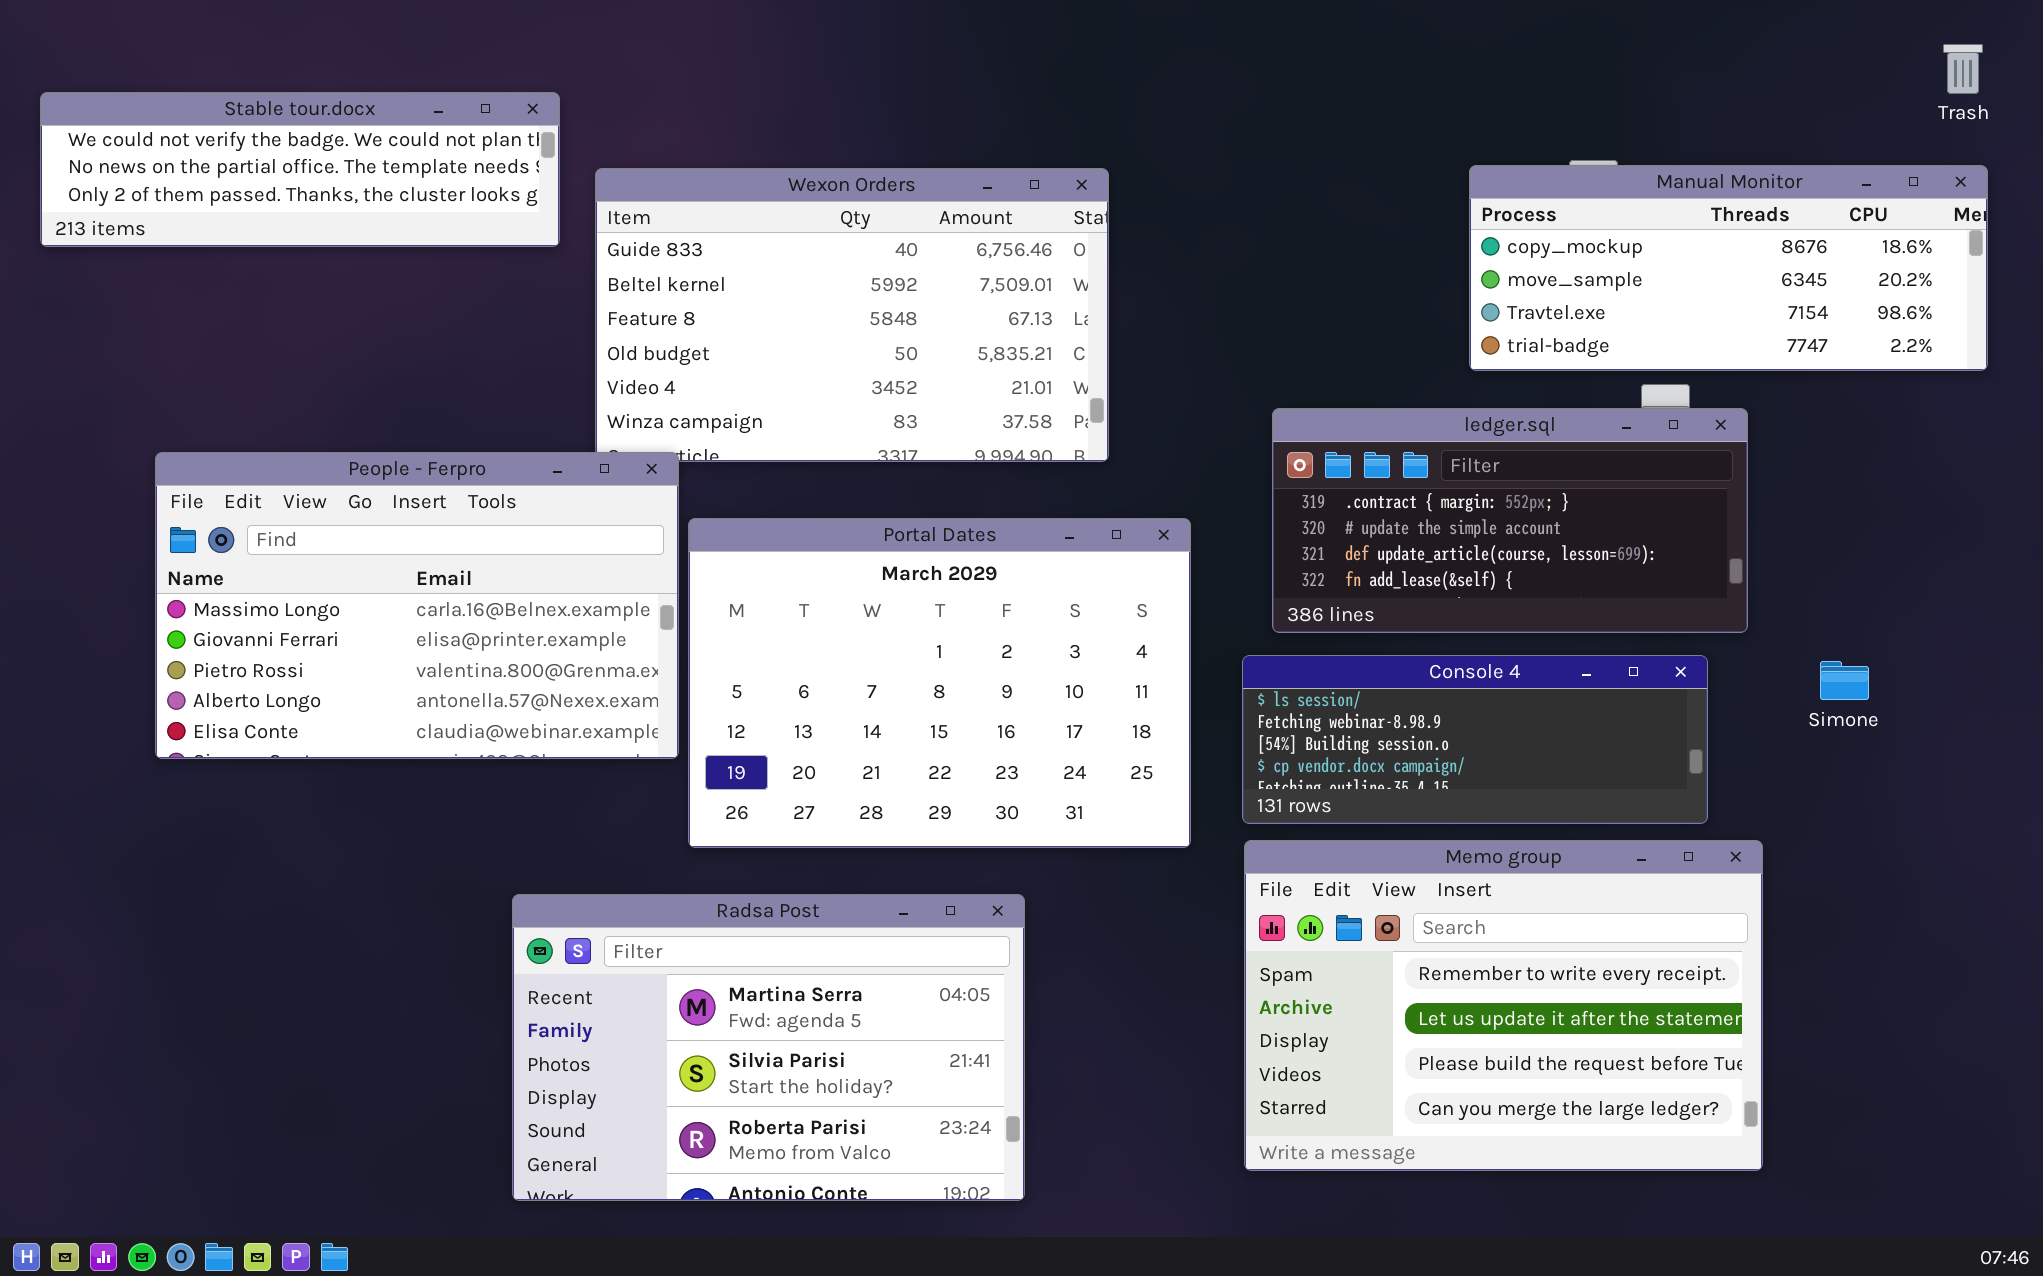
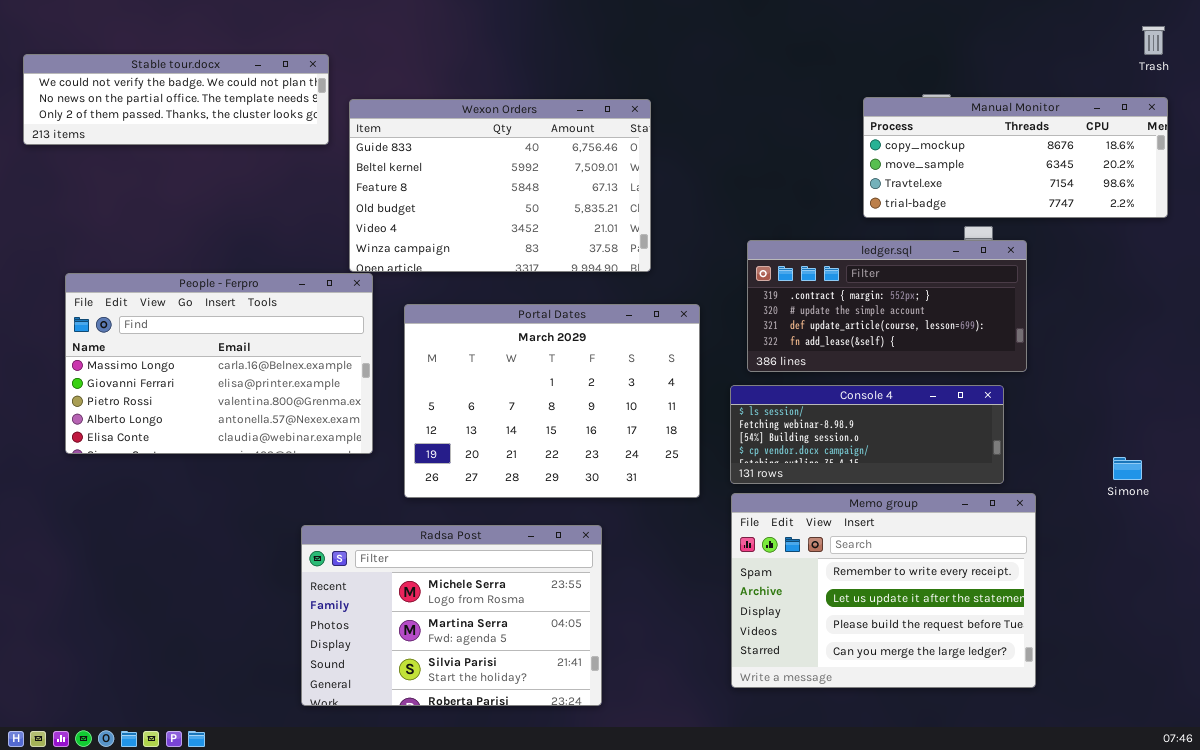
People - Ferpro: [155,452,679,759] -> [65,273,373,454], moved
Simone: [1820,661,1869,700] -> [1113,457,1142,480], moved
Radsa Post: [512,894,1025,1201] -> [301,525,602,706], scrolled up 1 row

